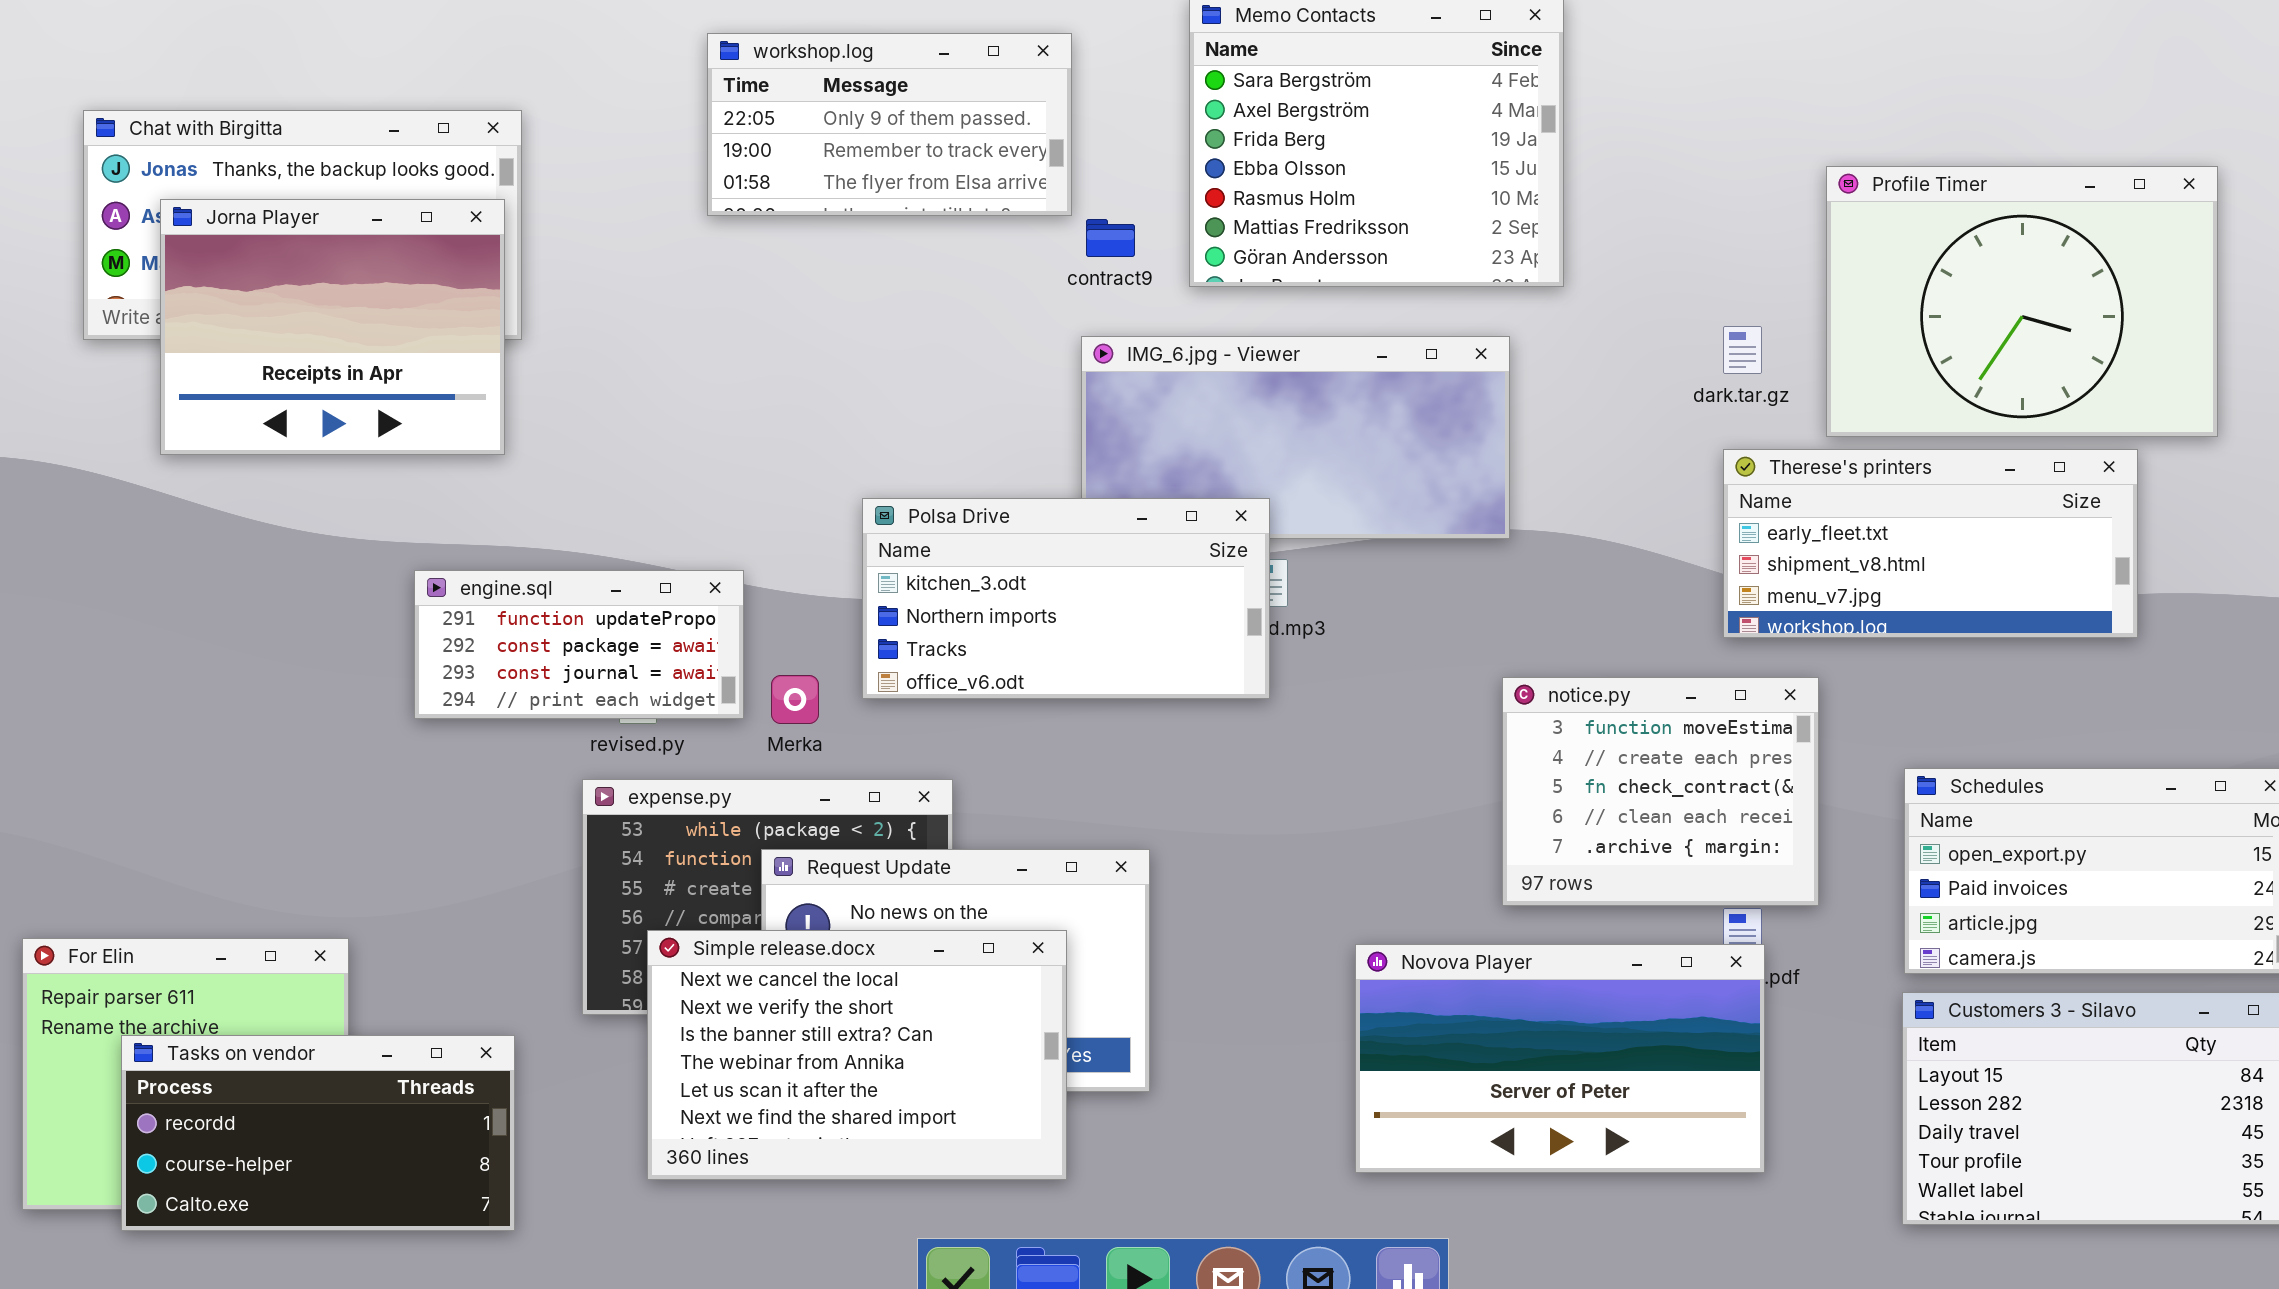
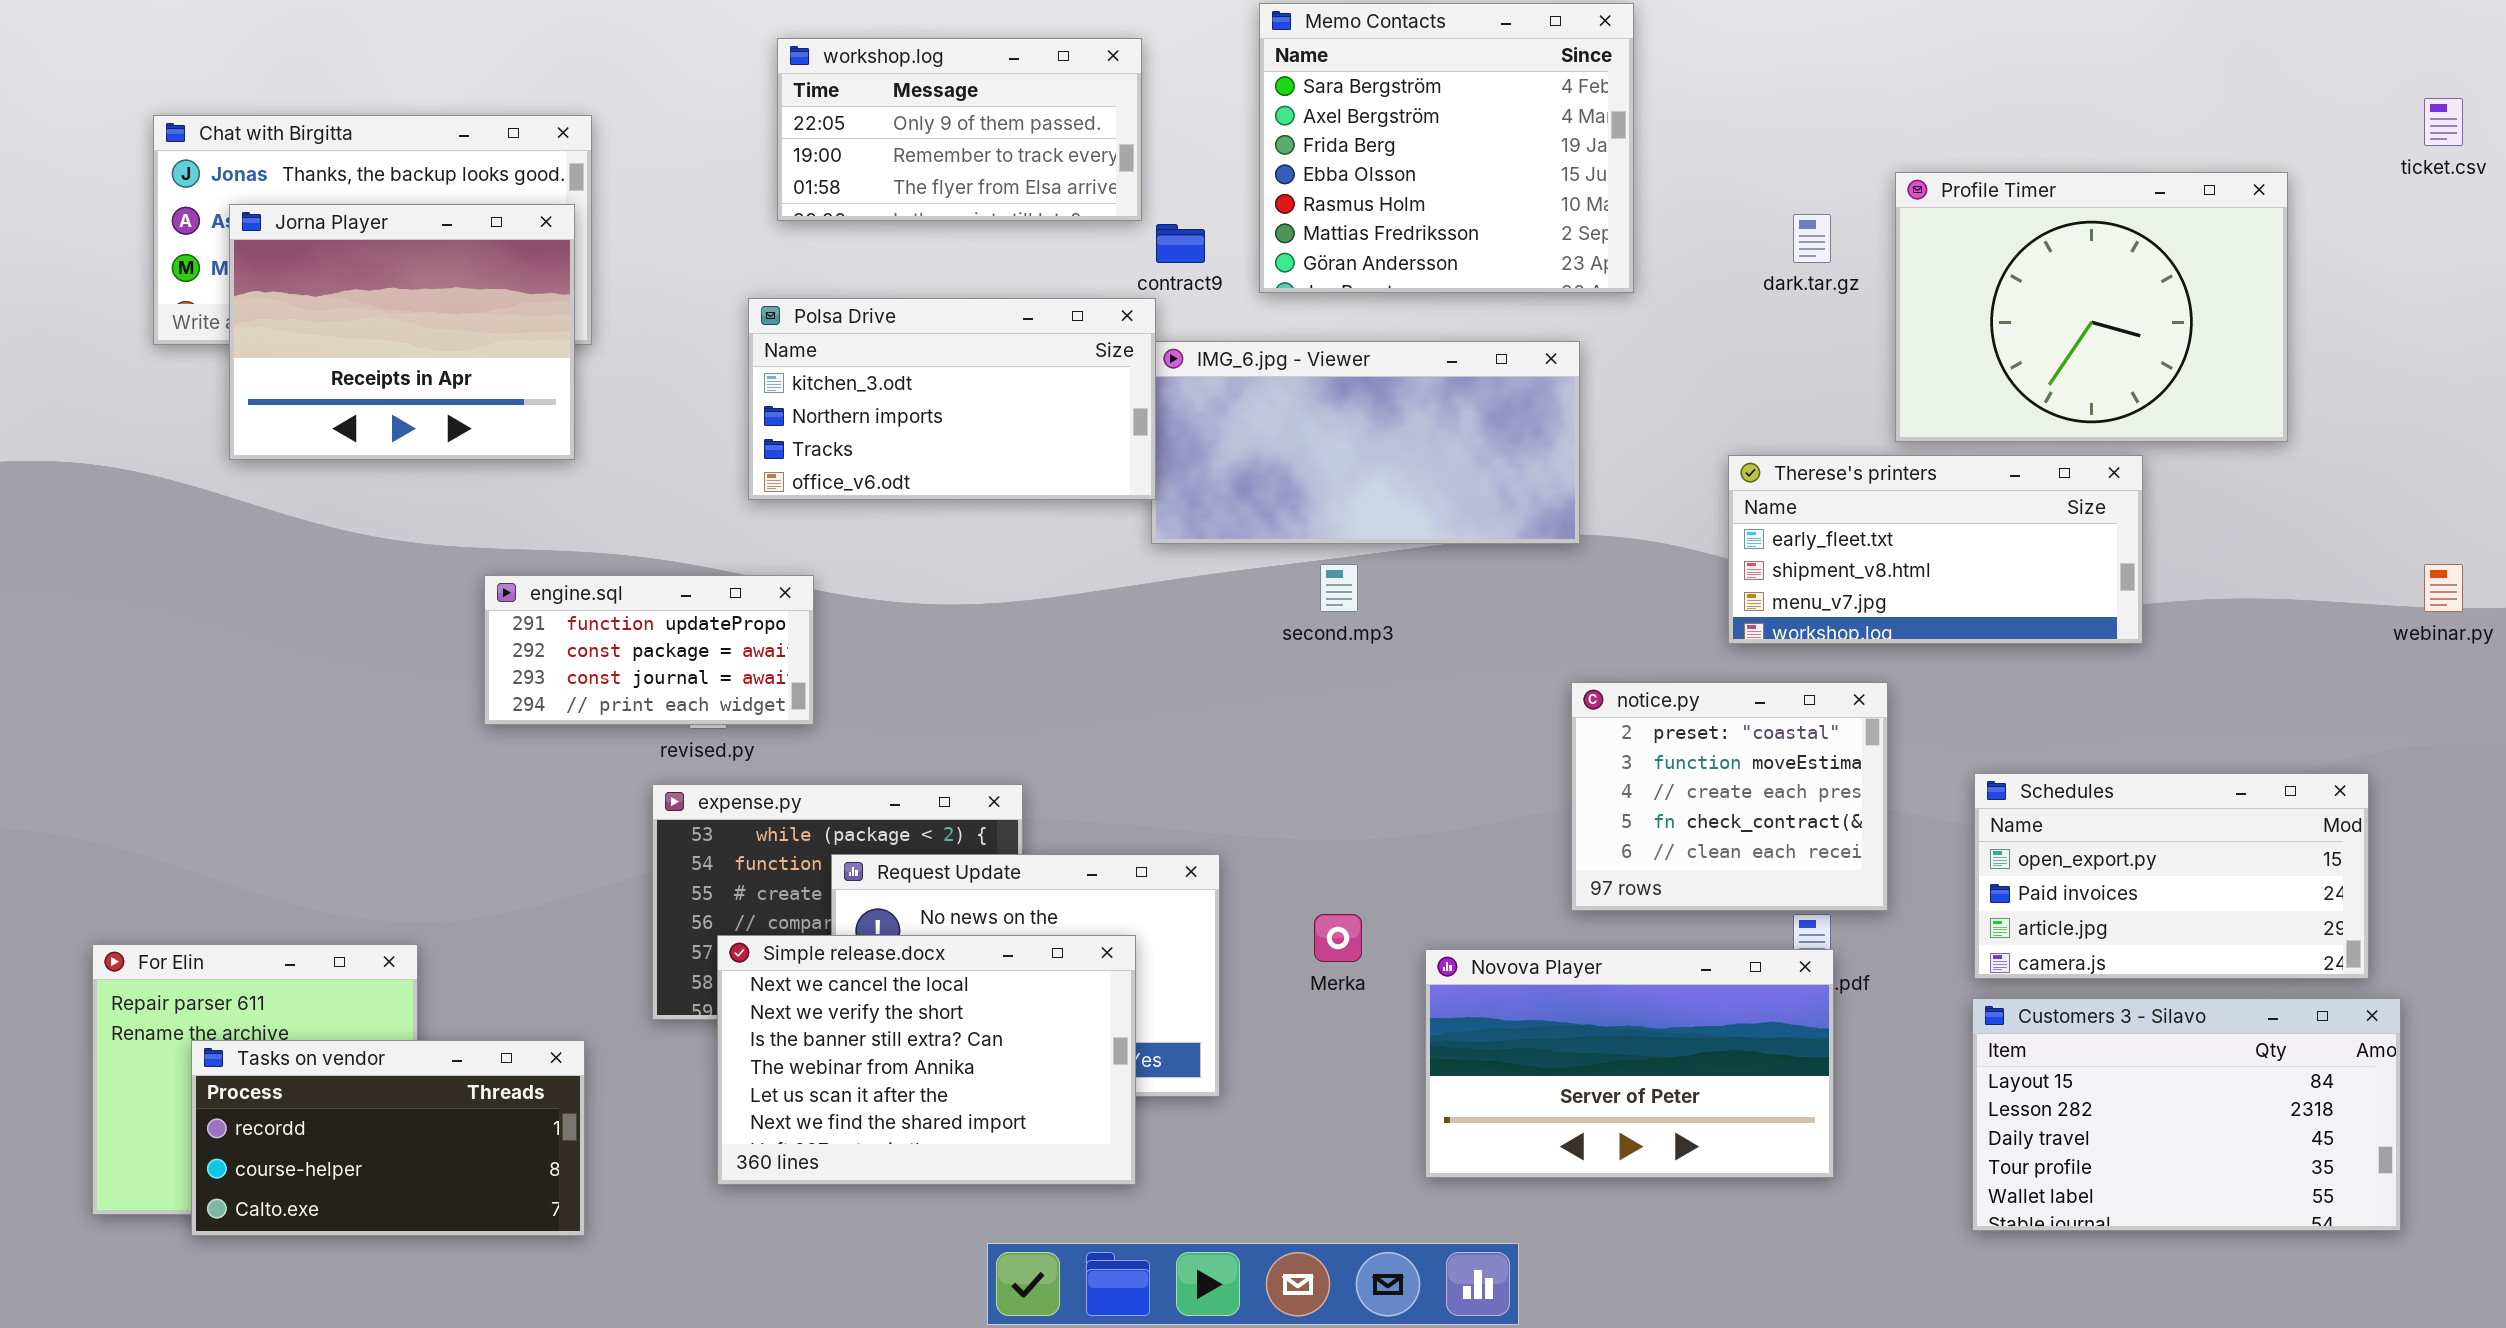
dark.tar.gz: [1723,326,1762,374] -> [1793,214,1831,263], moved
Therese's printers: [1723,449,2138,638] -> [1728,455,2143,644], moved
Polsa Drive: [862,498,1270,699] -> [748,298,1156,500], moved
Merka: [771,675,819,724] -> [1314,914,1362,962], moved
notice.py: [1502,677,1819,906] -> [1571,682,1888,911], scrolled up 1 row

